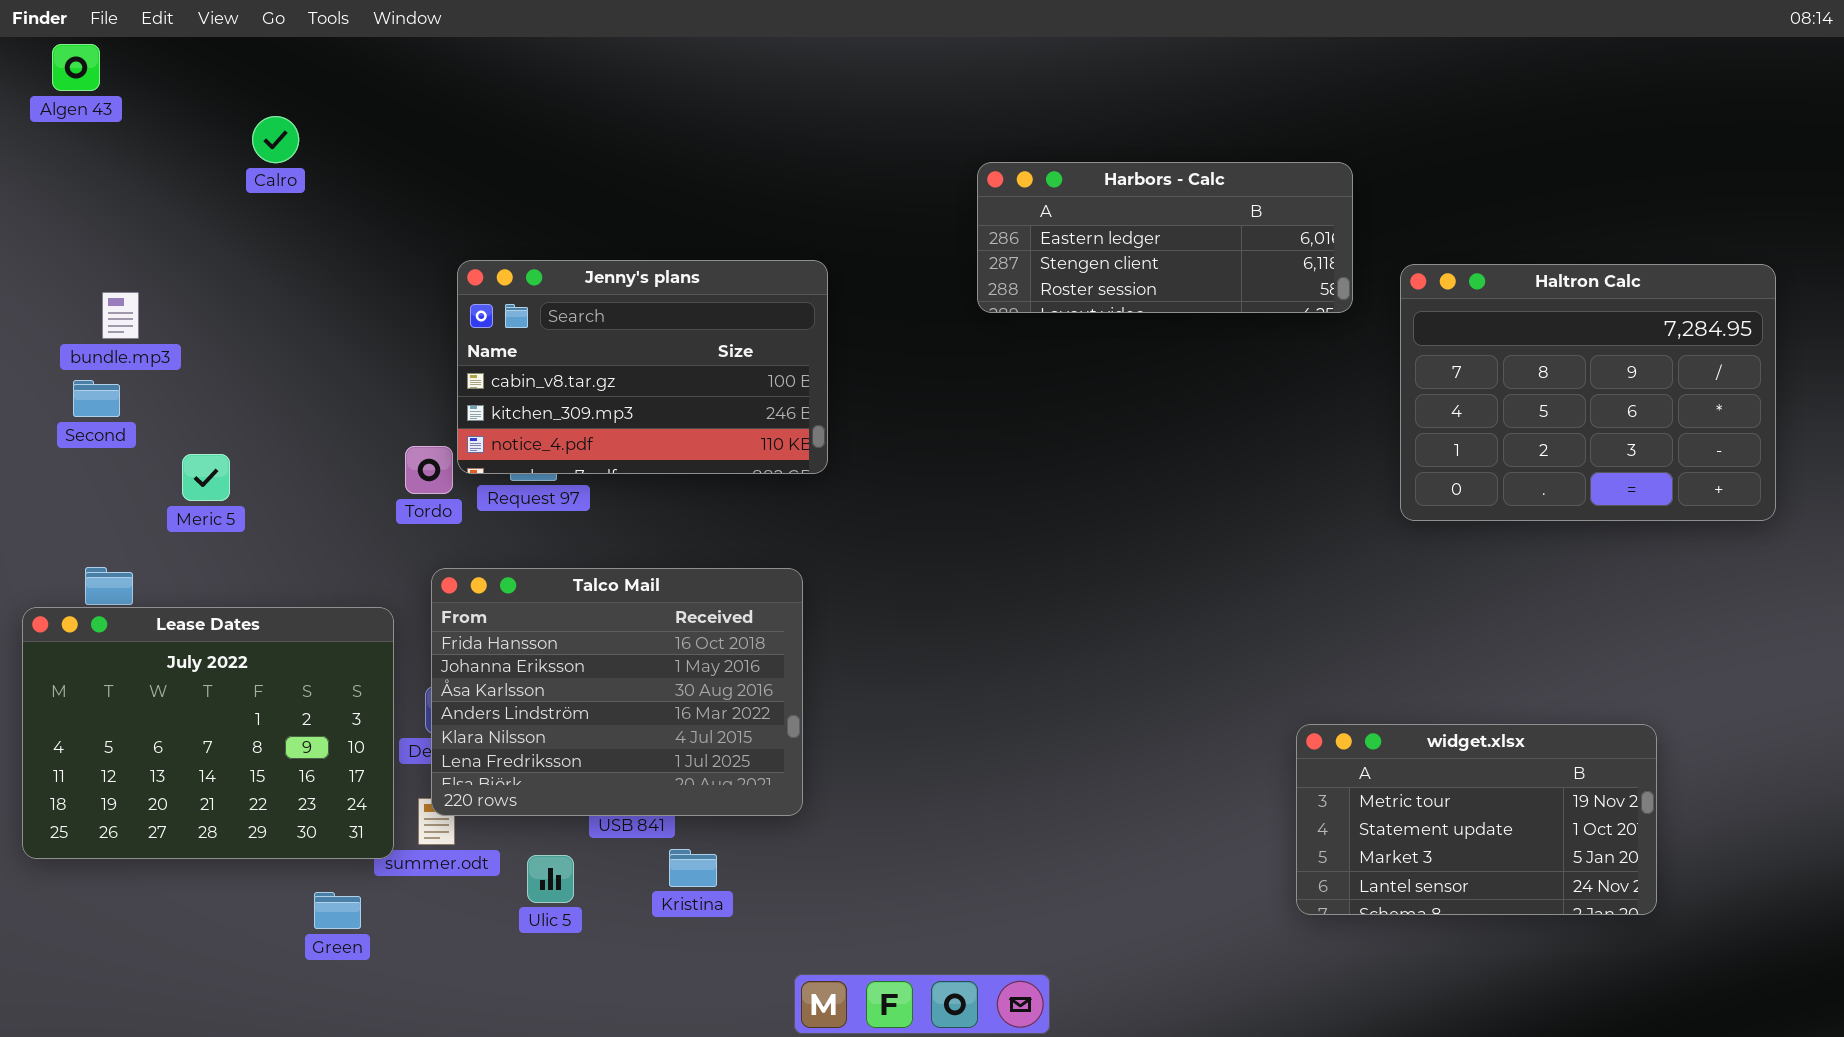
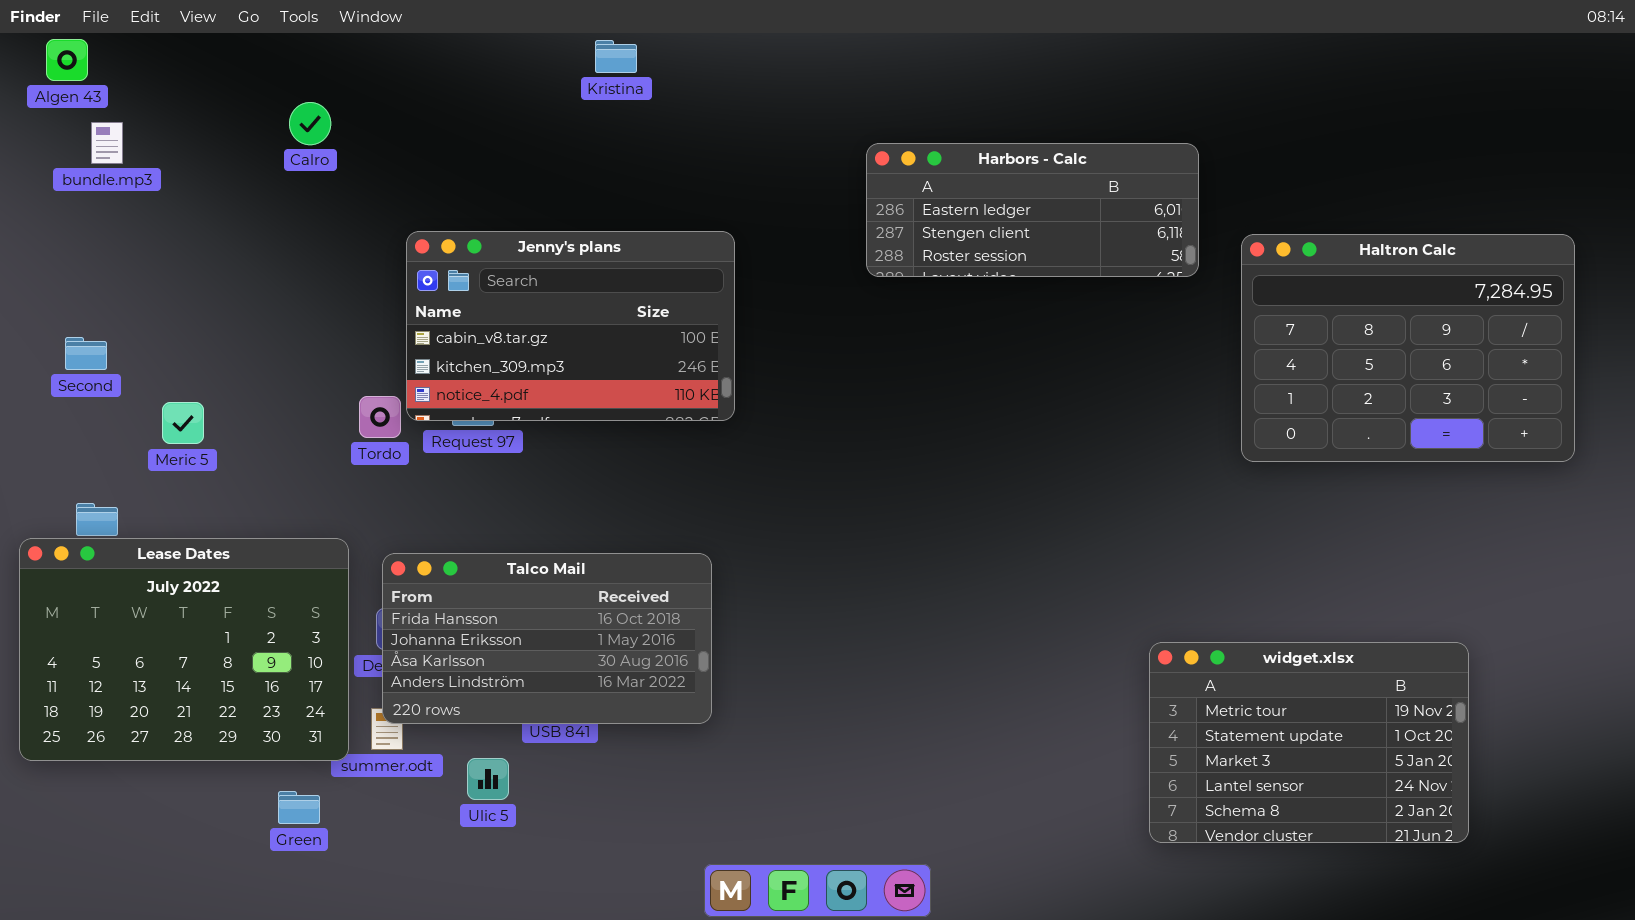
Calro: [252,116,299,163] -> [289,102,331,145], moved
bundle.mp3: [102,292,139,339] -> [91,122,123,164], moved
Talco Mail: [431,568,803,816] -> [382,553,712,724], resized
widget.xlsx: [1296,724,1657,915] -> [1149,642,1469,843], resized
Kristina: [669,849,717,887] -> [595,40,637,73], moved

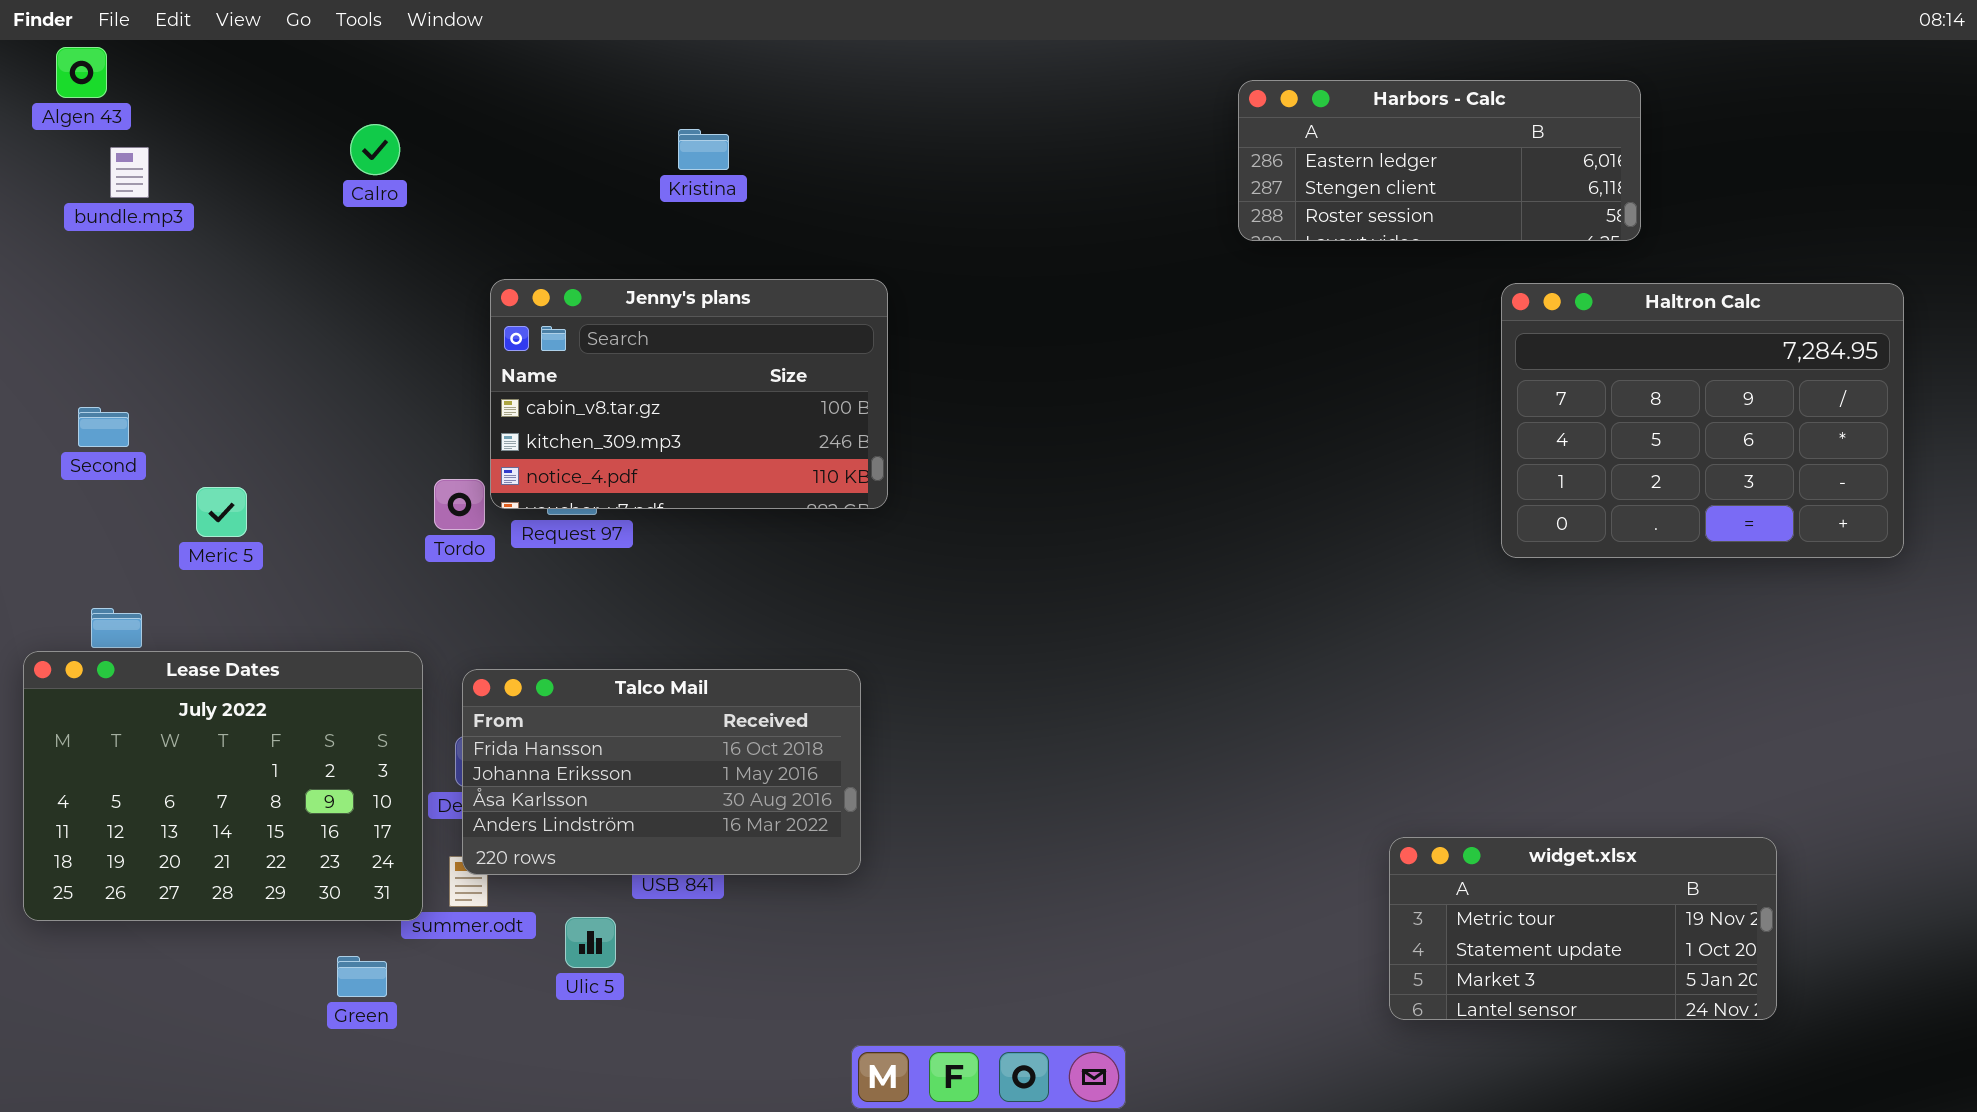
Kristina: [595,40,637,73] -> [678,129,729,170], moved
Harbors - Calc: [866,143,1199,277] -> [1238,80,1641,241], moved
widget.xlsx: [1149,642,1469,843] -> [1389,837,1777,1020], resized

